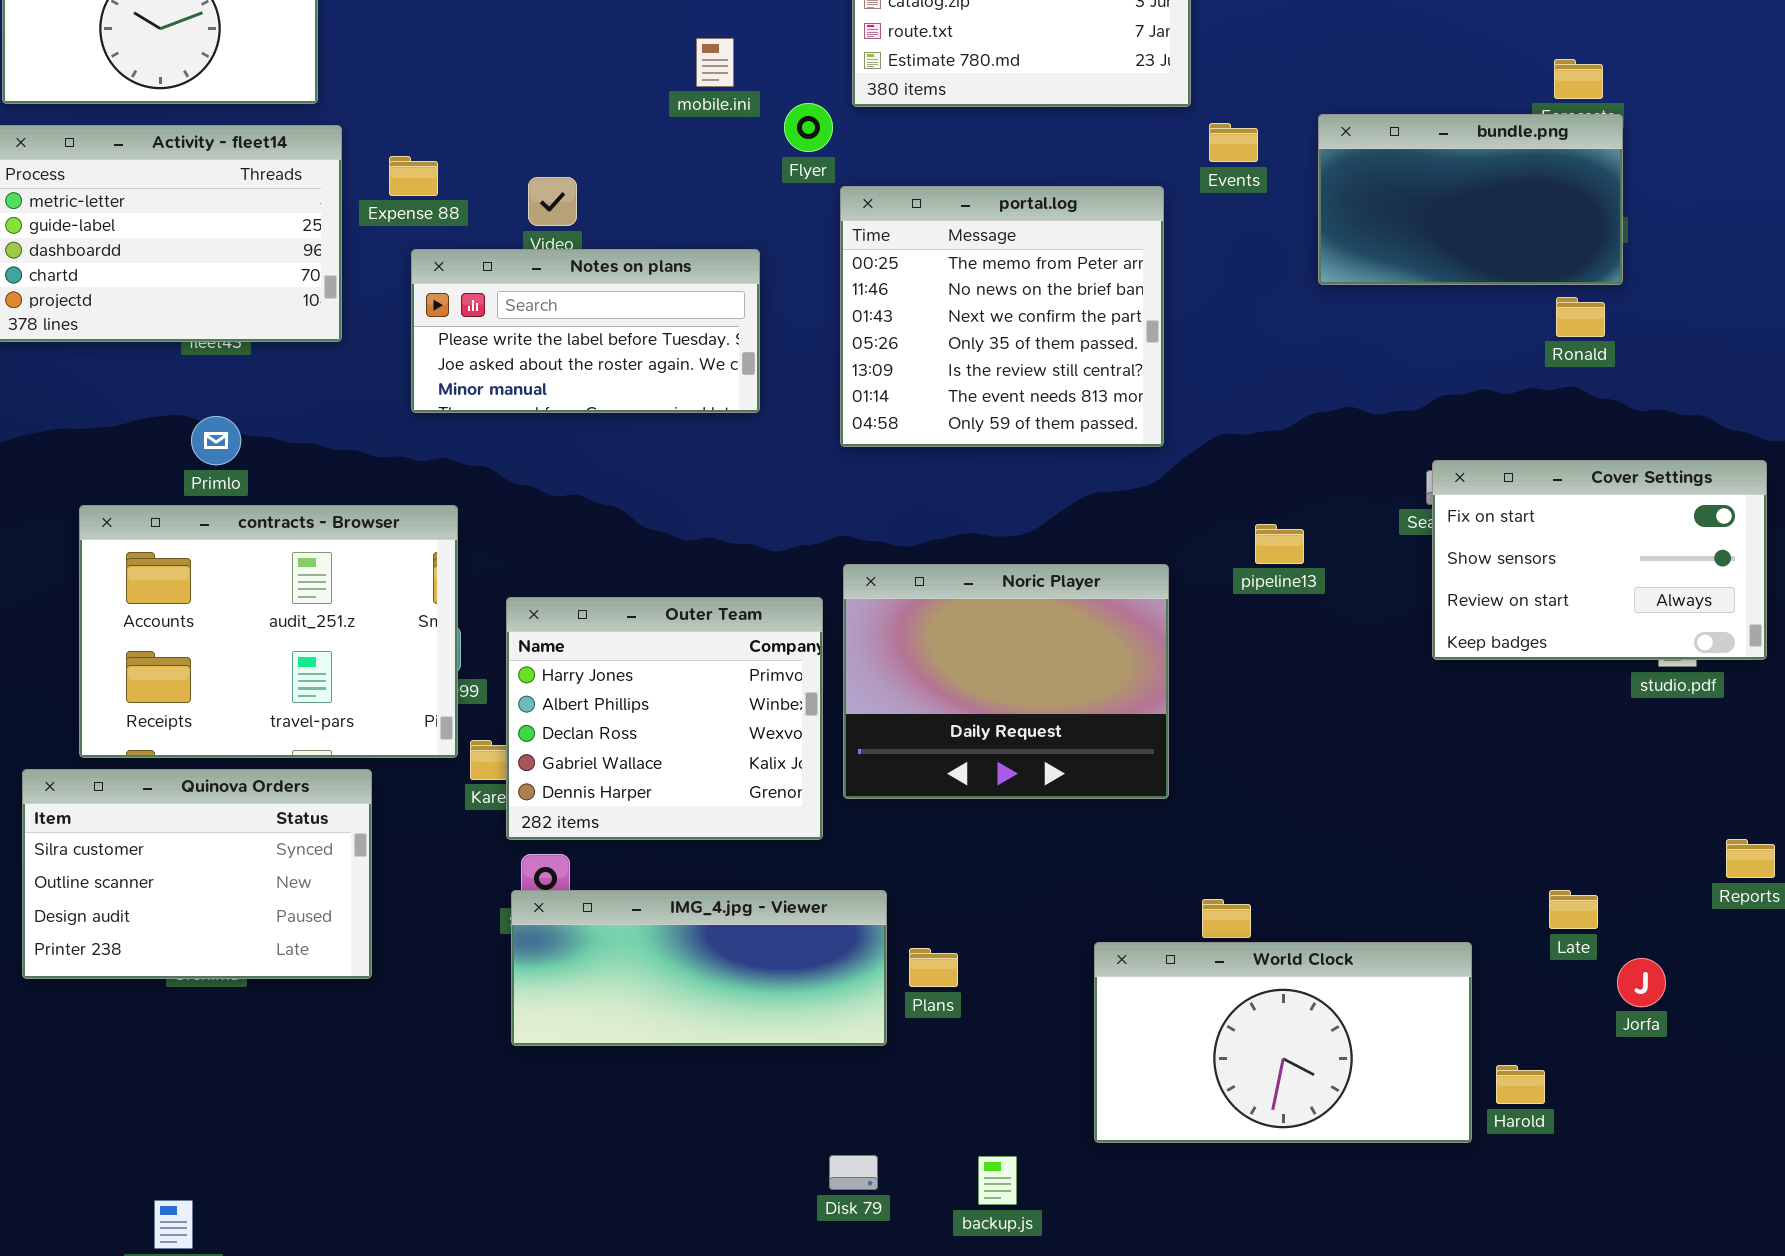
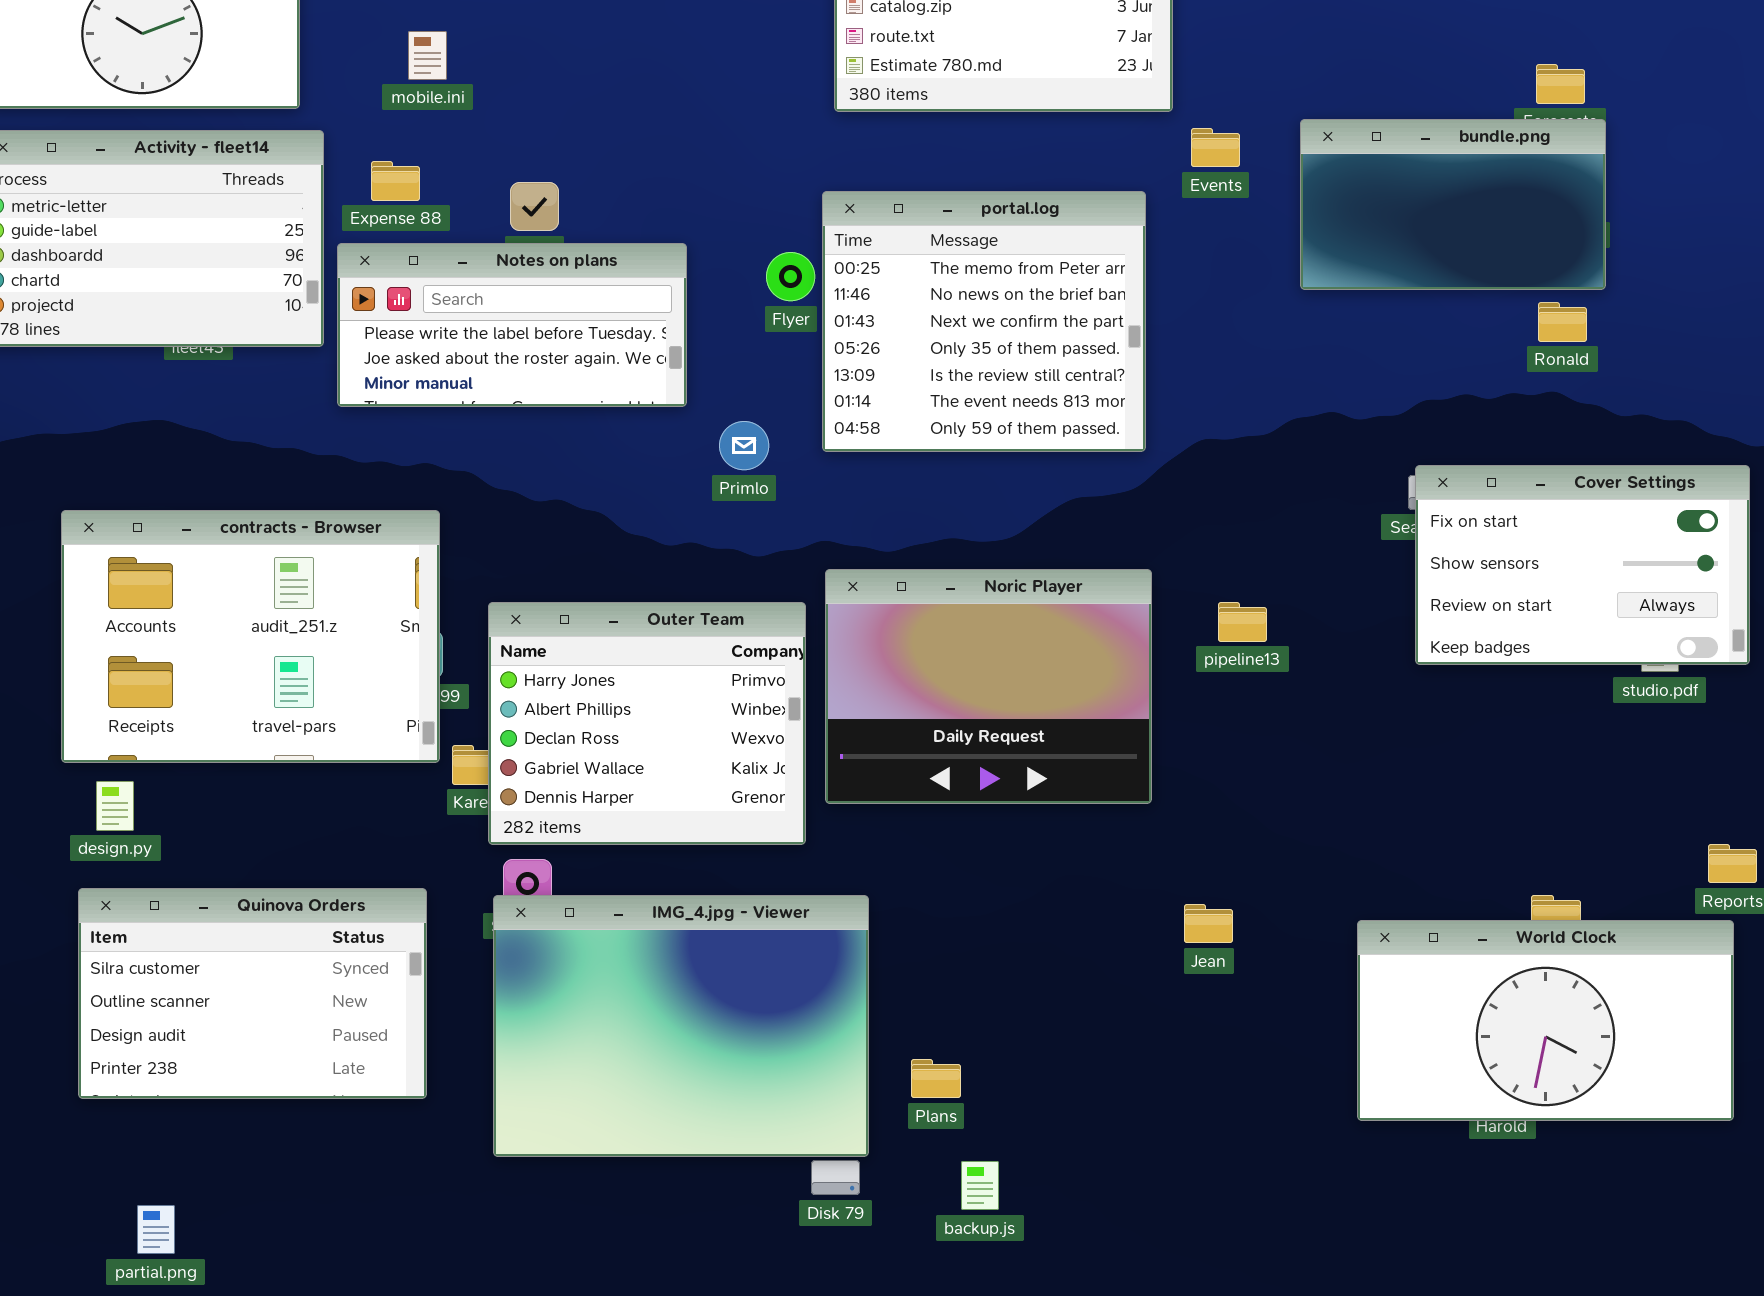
mobile.ini: [696,38,734,87] -> [408,31,447,80], moved
Flyer: [784,103,833,152] -> [766,252,815,301], moved
Notes on plans: [411,249,760,413] -> [337,243,687,407], moved
Primlo: [191,416,241,465] -> [719,421,769,470], moved
pipeline13: [1255,524,1304,564] -> [1218,602,1267,642], moved
Quinova Orders: [22,769,372,979] -> [78,888,427,1099], moved
IMG_4.jpg - Viewer: [511,890,887,1046] -> [493,895,869,1157], resized
World Clock: [1094,942,1472,1143] -> [1357,920,1734,1121], moved
Plans: [909,948,958,987] -> [911,1059,961,1098], moved

